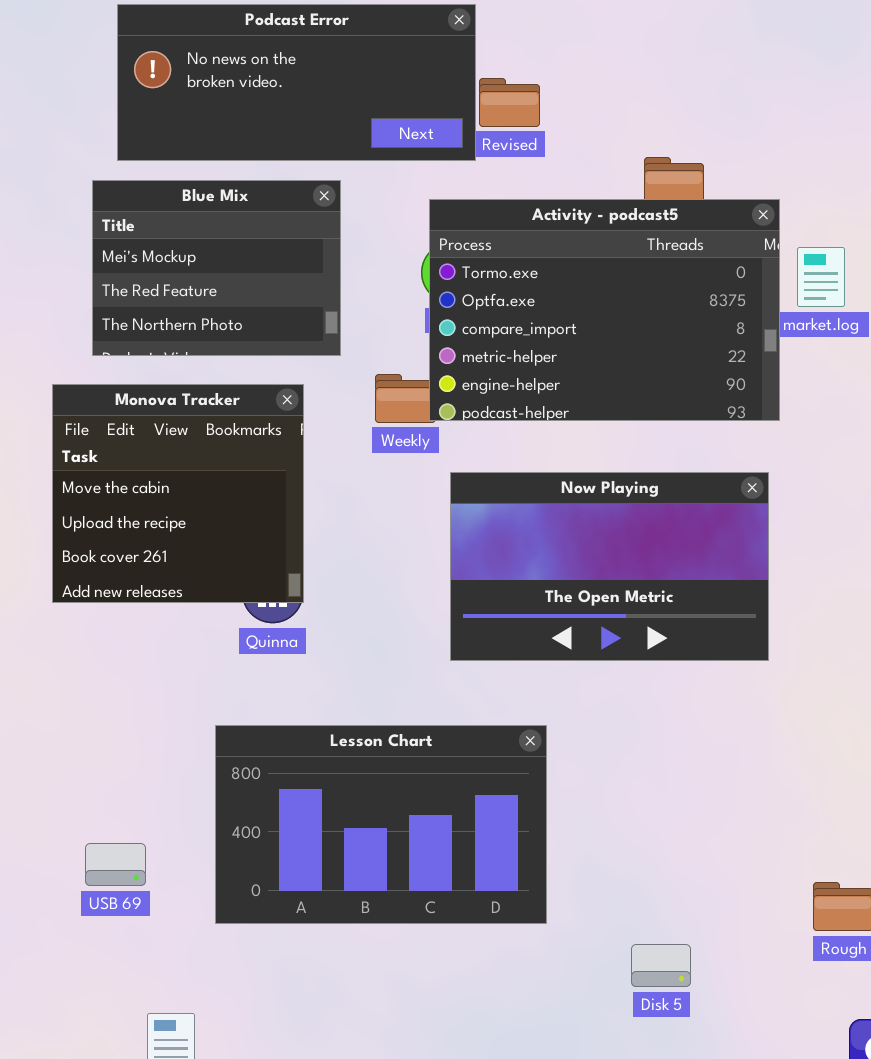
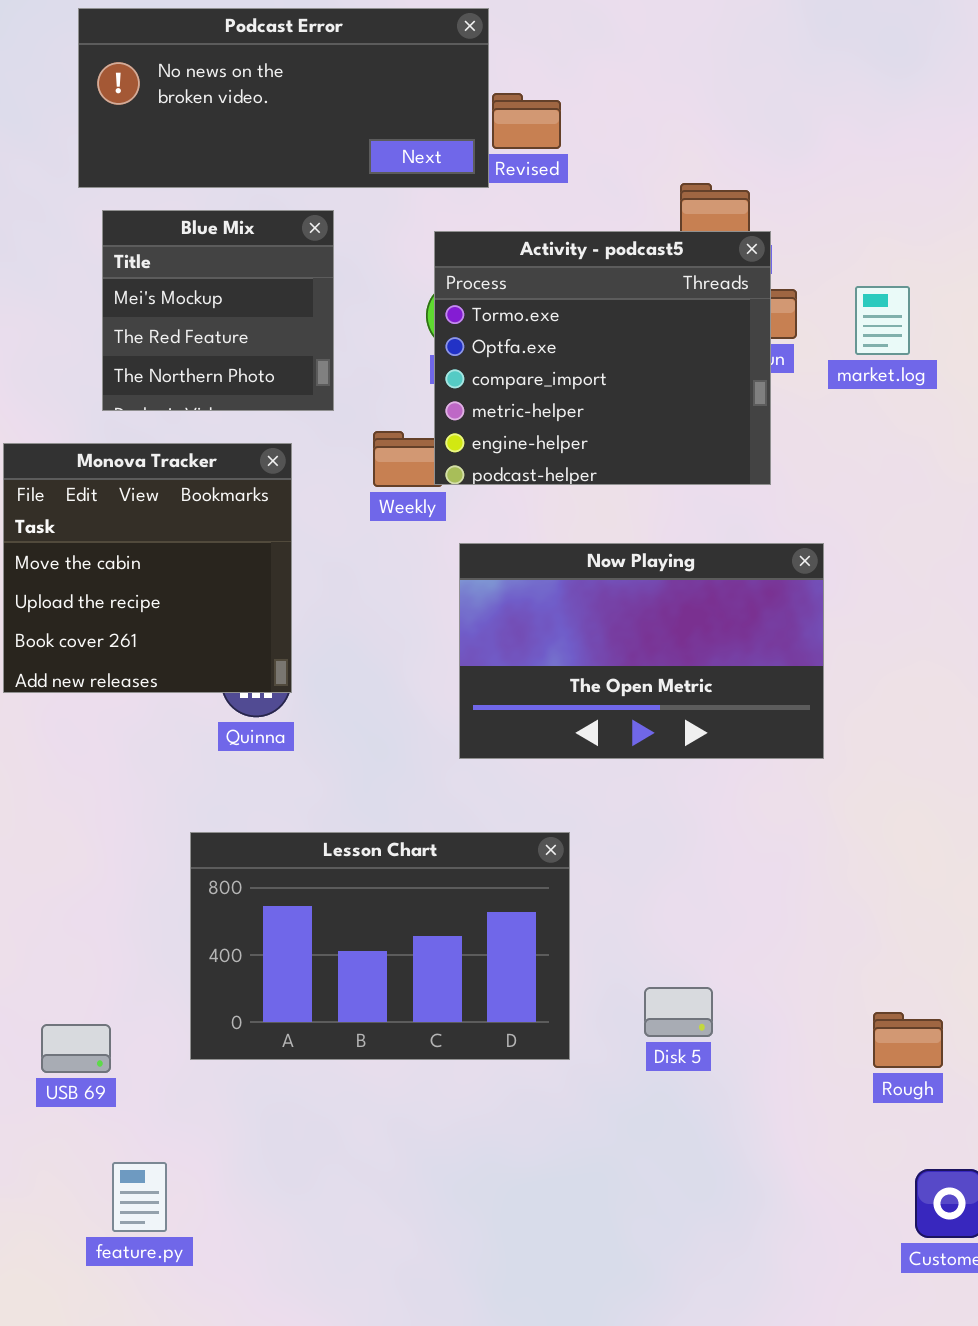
Blue Mix: [92,180,341,356] -> [102,210,334,411], resized
Activity - podcast5: [429,199,780,421] -> [434,231,771,485], resized
USB 69: [85,843,146,886] -> [41,1024,111,1073], moved
Disk 5: [631,944,691,987] -> [644,987,713,1037], moved

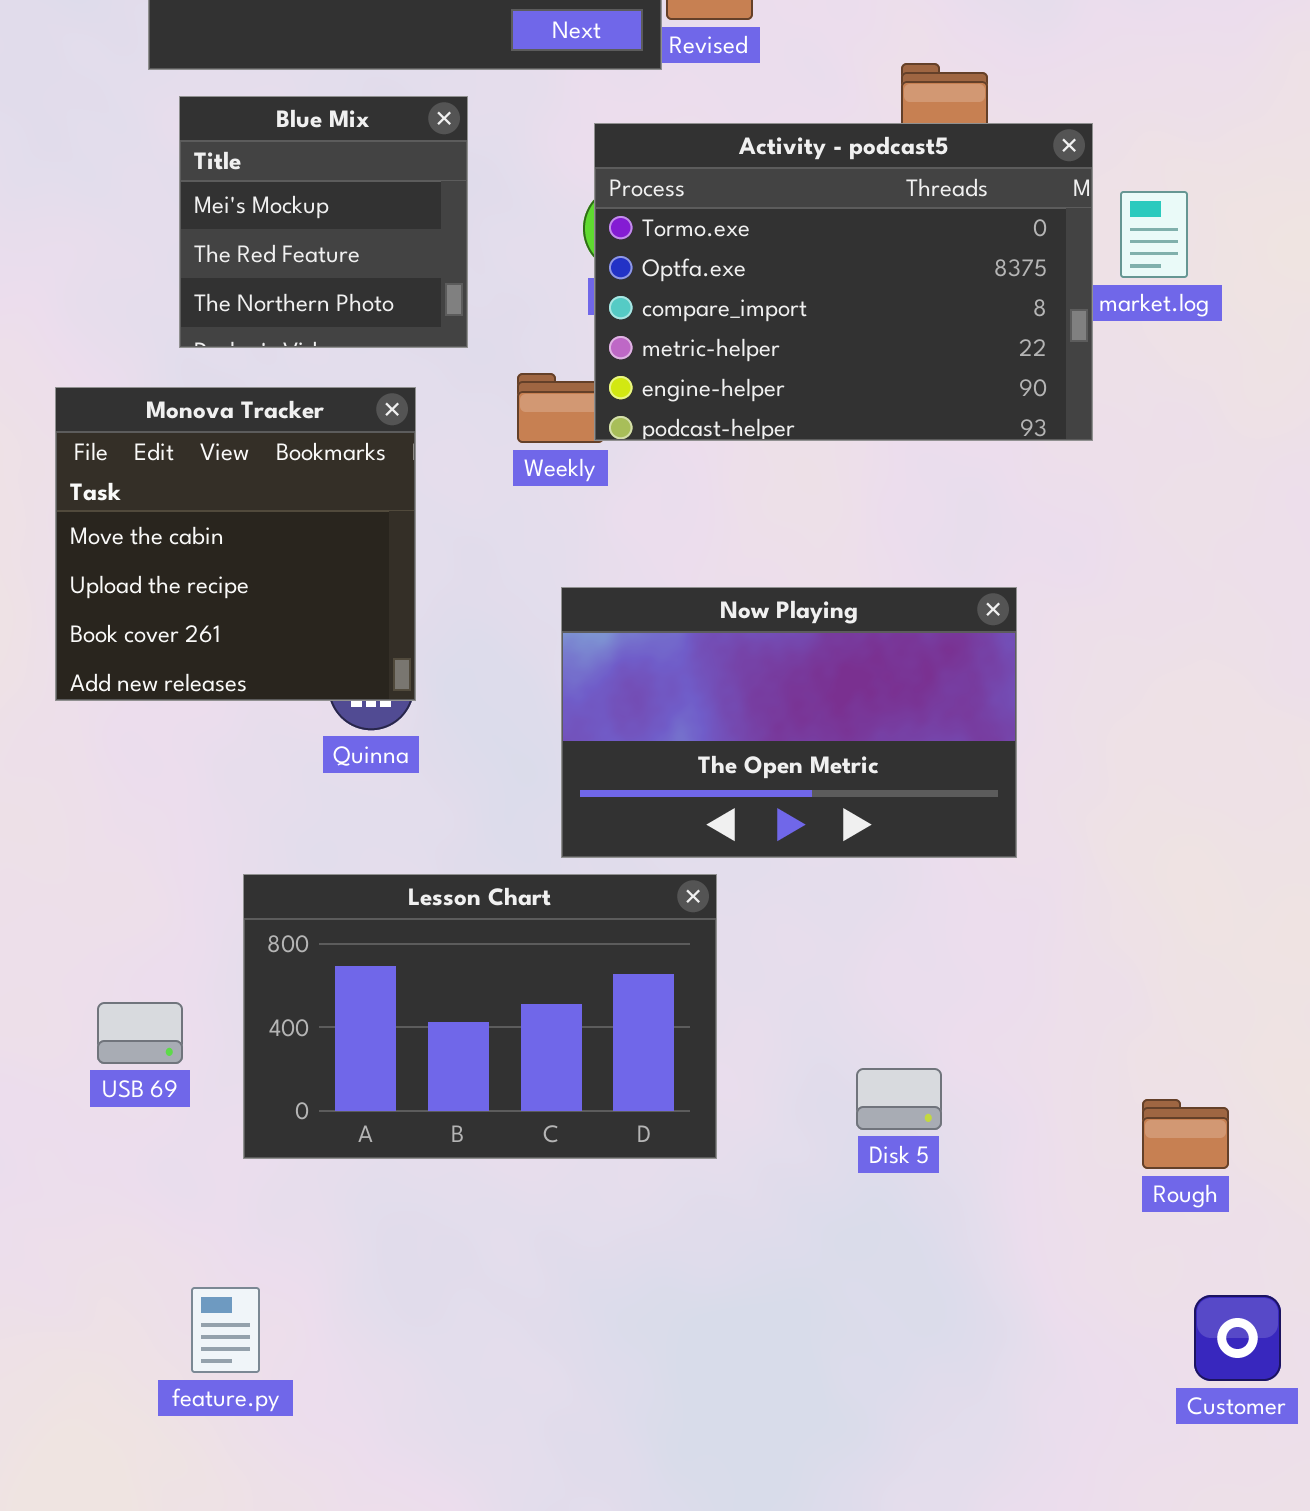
Activity - podcast5: [434,231,771,485] -> [594,123,1093,441], resized
Now Playing: [459,543,824,759] -> [561,587,1017,858], moved
Lesson Chart: [190,832,570,1060] -> [243,874,717,1159], moved
USB 69: [41,1024,111,1073] -> [97,1002,183,1064], moved

